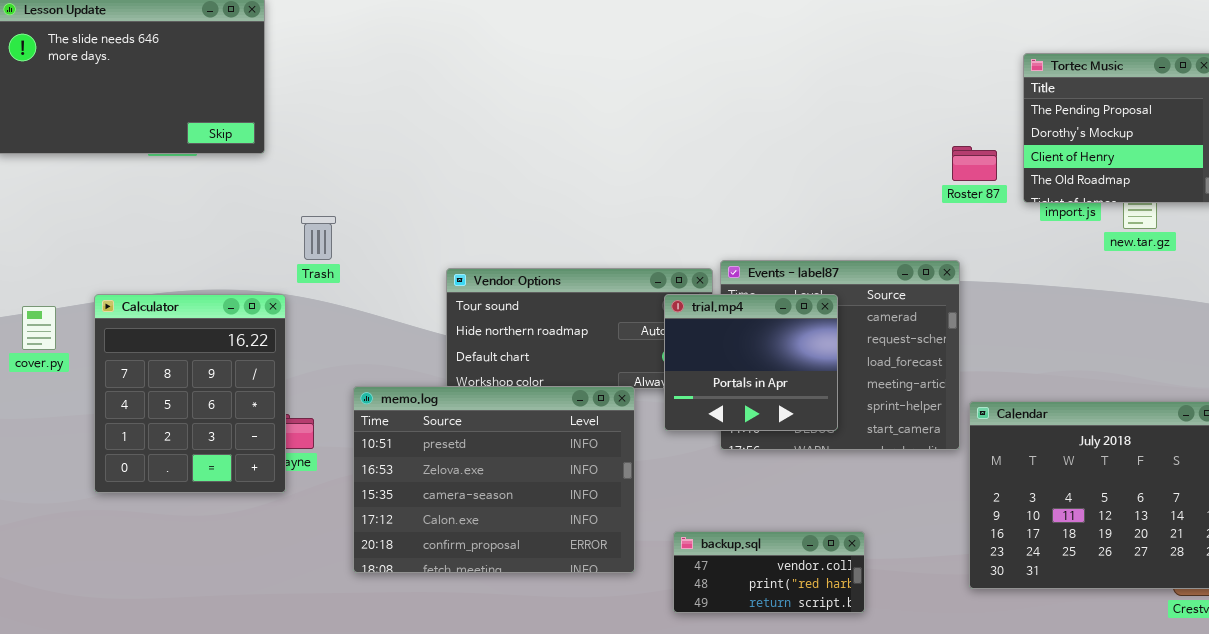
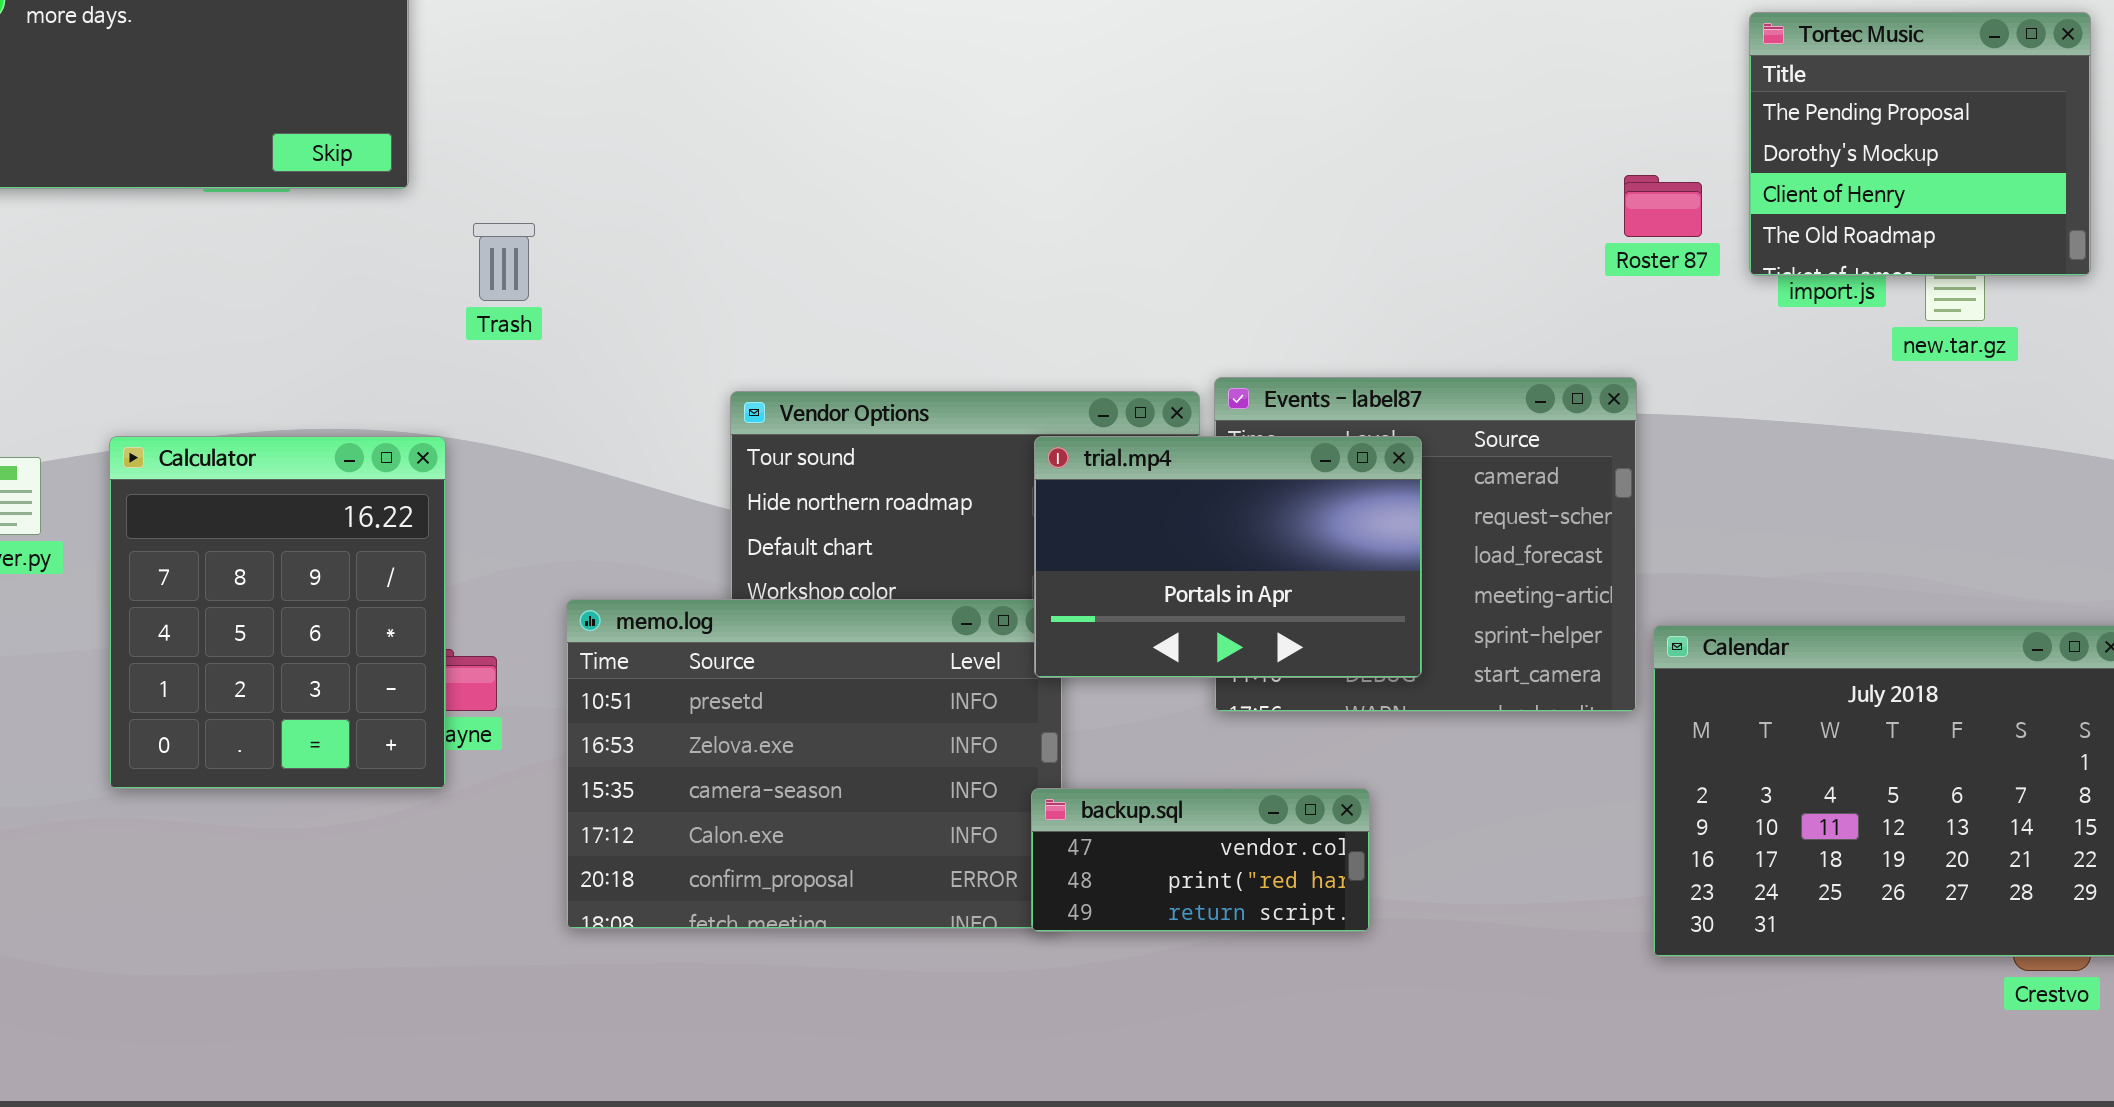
Trash: [301,216,336,260] -> [473,223,535,301], moved
trial.mp4: [664,294,838,431] -> [1034,436,1422,678], resized
backup.sql: [673,531,865,613] -> [1031,788,1370,932], moved

